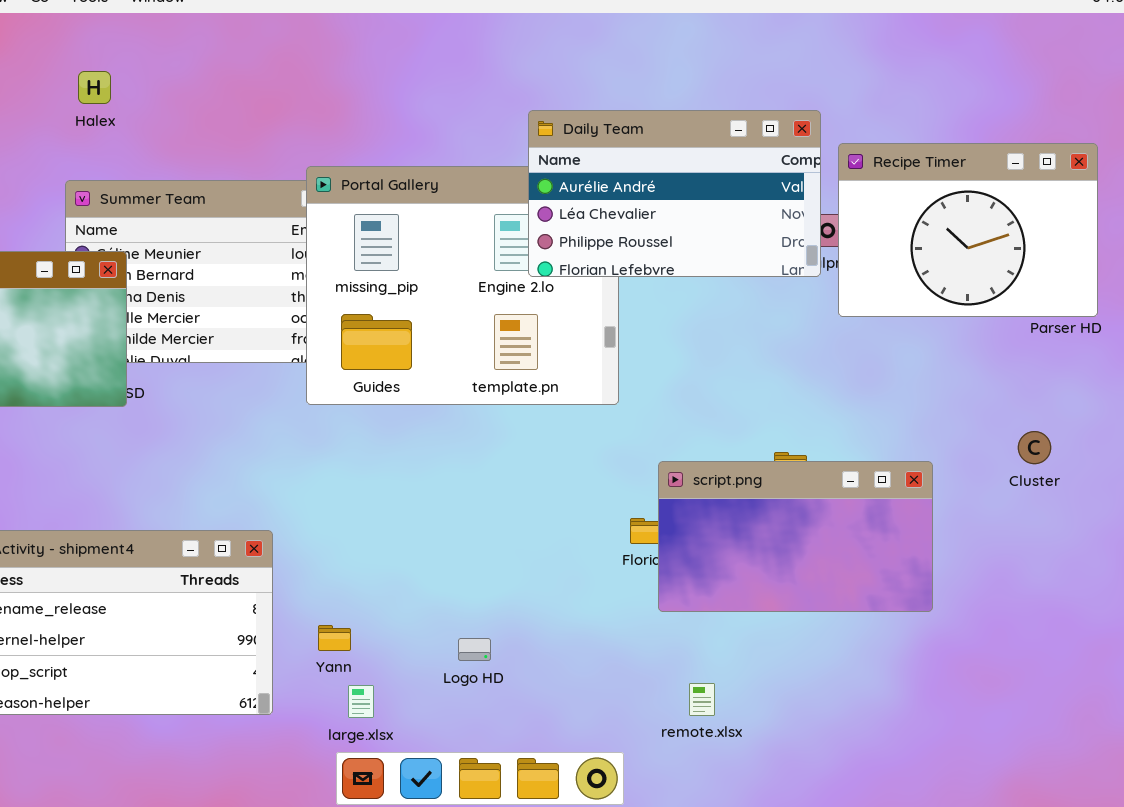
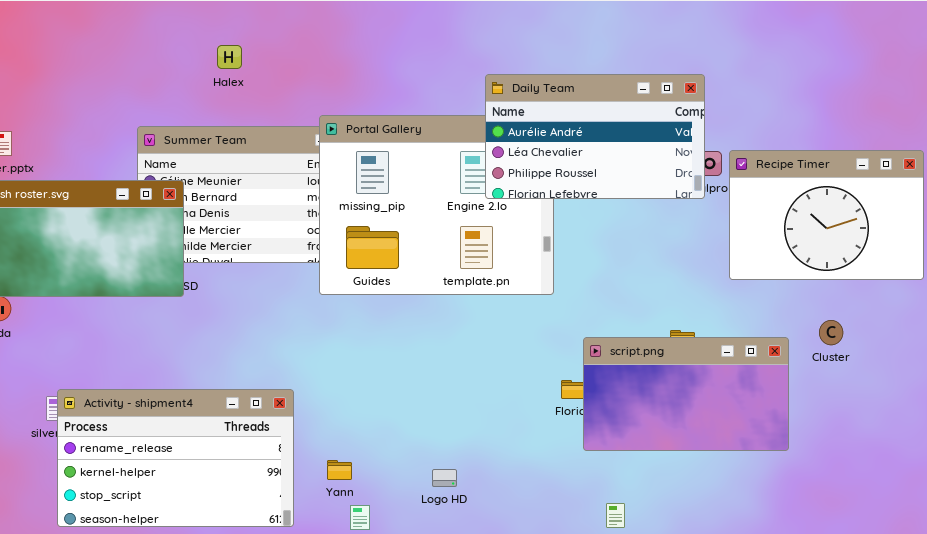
Halex: [78,71,111,104] -> [217,45,242,69], moved
Recipe Timer: [838,143,1098,317] -> [729,150,924,280], moved
Cluster: [1018,431,1051,464] -> [819,320,843,345], moved

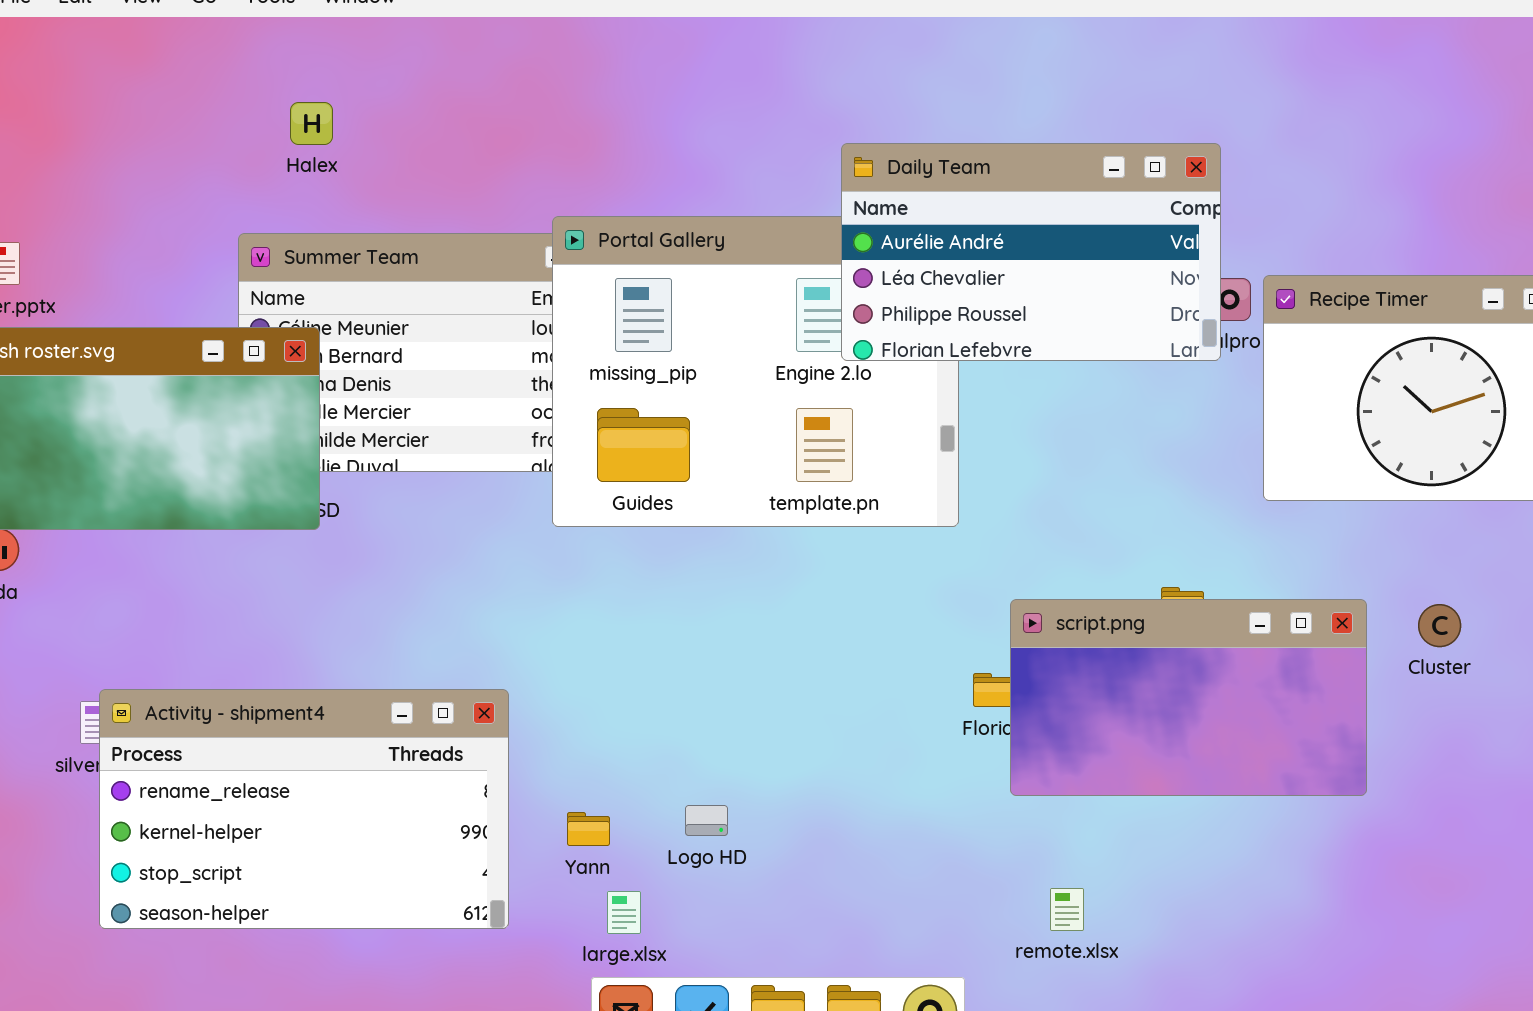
Halex: [217,45,242,69] -> [290,102,333,145], moved
Cluster: [819,320,843,345] -> [1418,604,1461,647], moved
Logo HD: [432,469,457,487] -> [685,805,728,836], moved

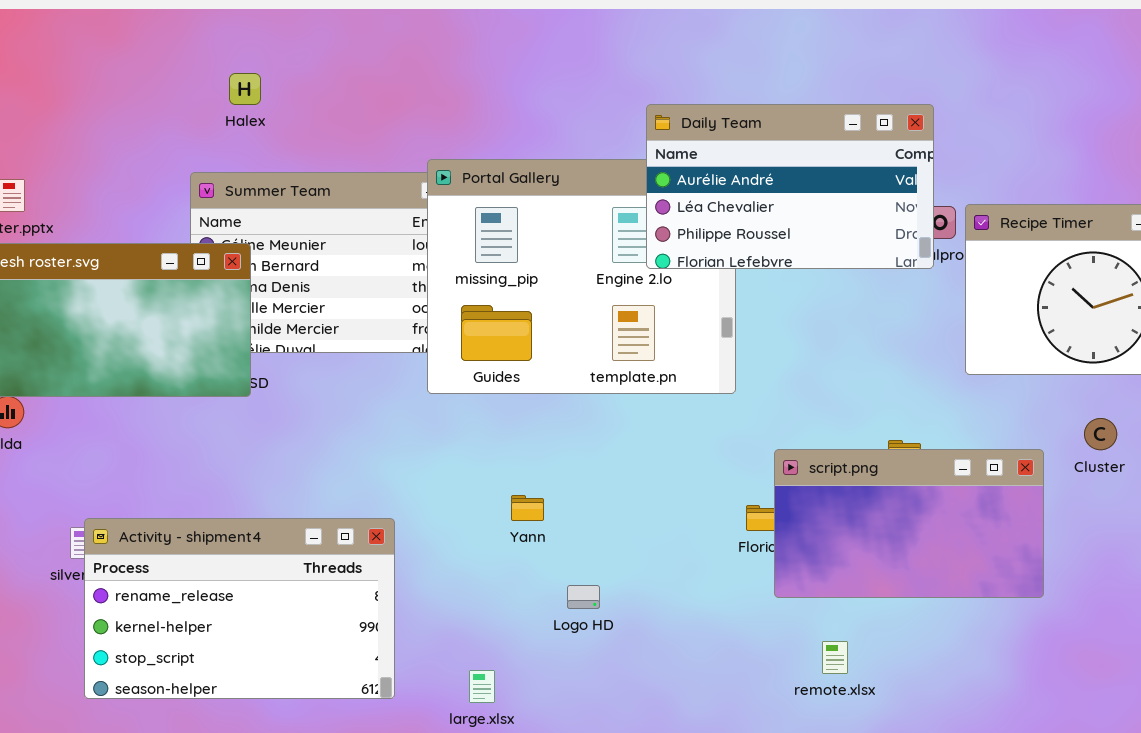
Cluster: [1418,604,1461,647] -> [1084,418,1117,450], moved
Logo HD: [685,805,728,836] -> [567,585,600,609], moved
Yann: [567,812,610,846] -> [511,495,544,521], moved
remote.xlsx: [1050,888,1084,931] -> [822,641,848,674], moved

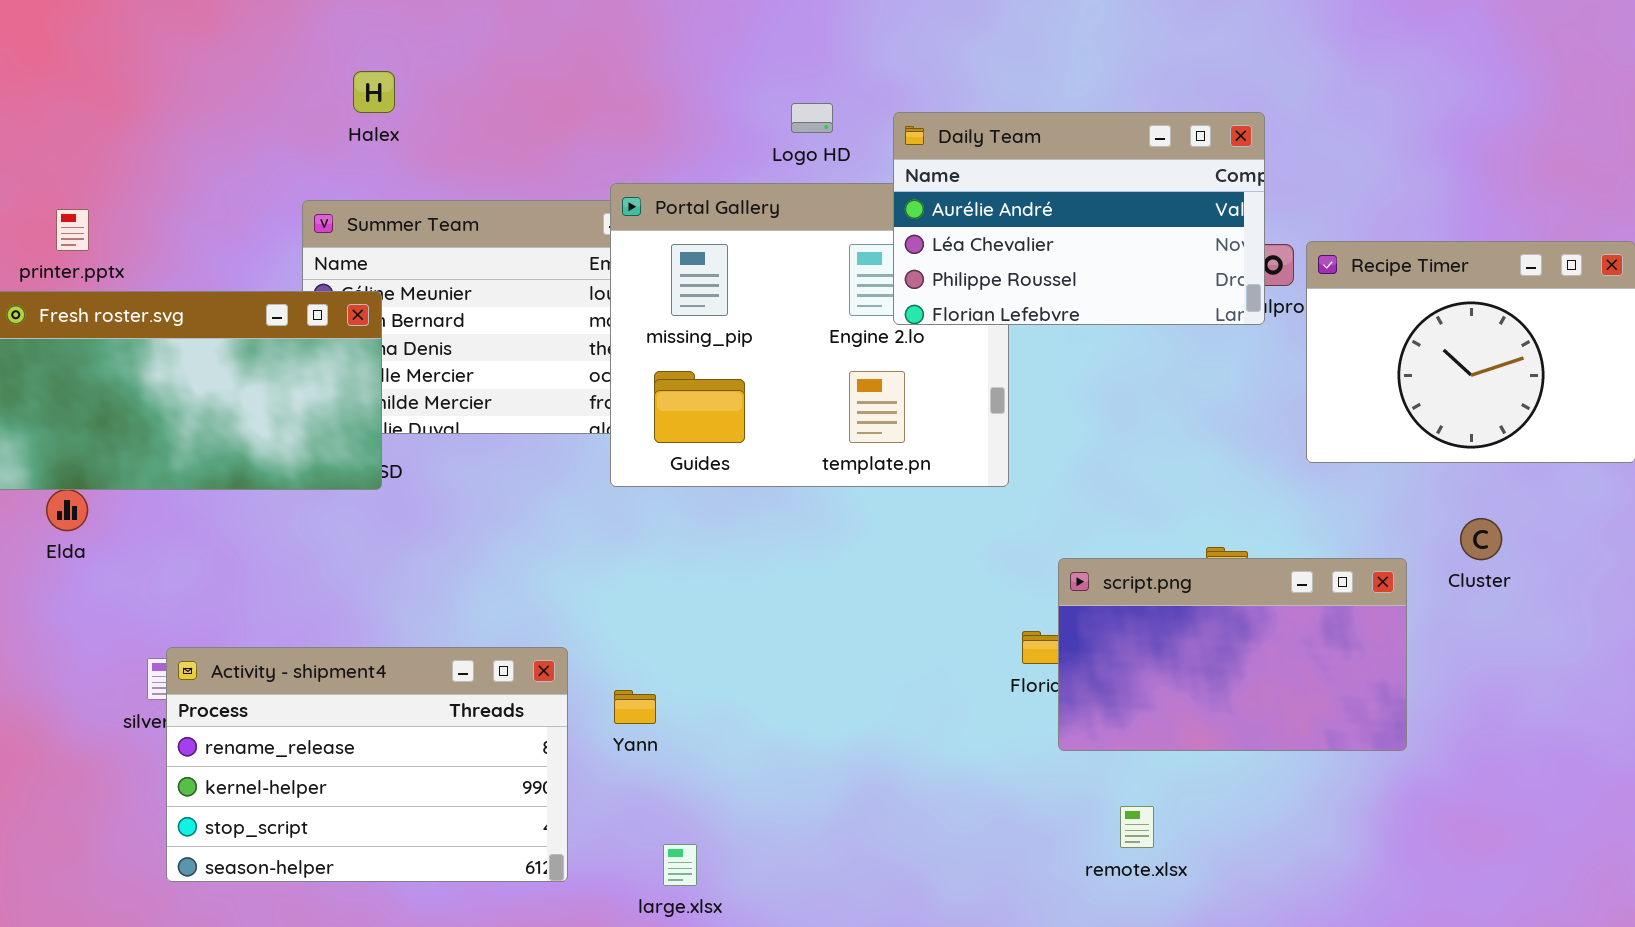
Yann: [511,495,544,521] -> [614,690,656,724], moved
Logo HD: [567,585,600,609] -> [791,103,833,133], moved

